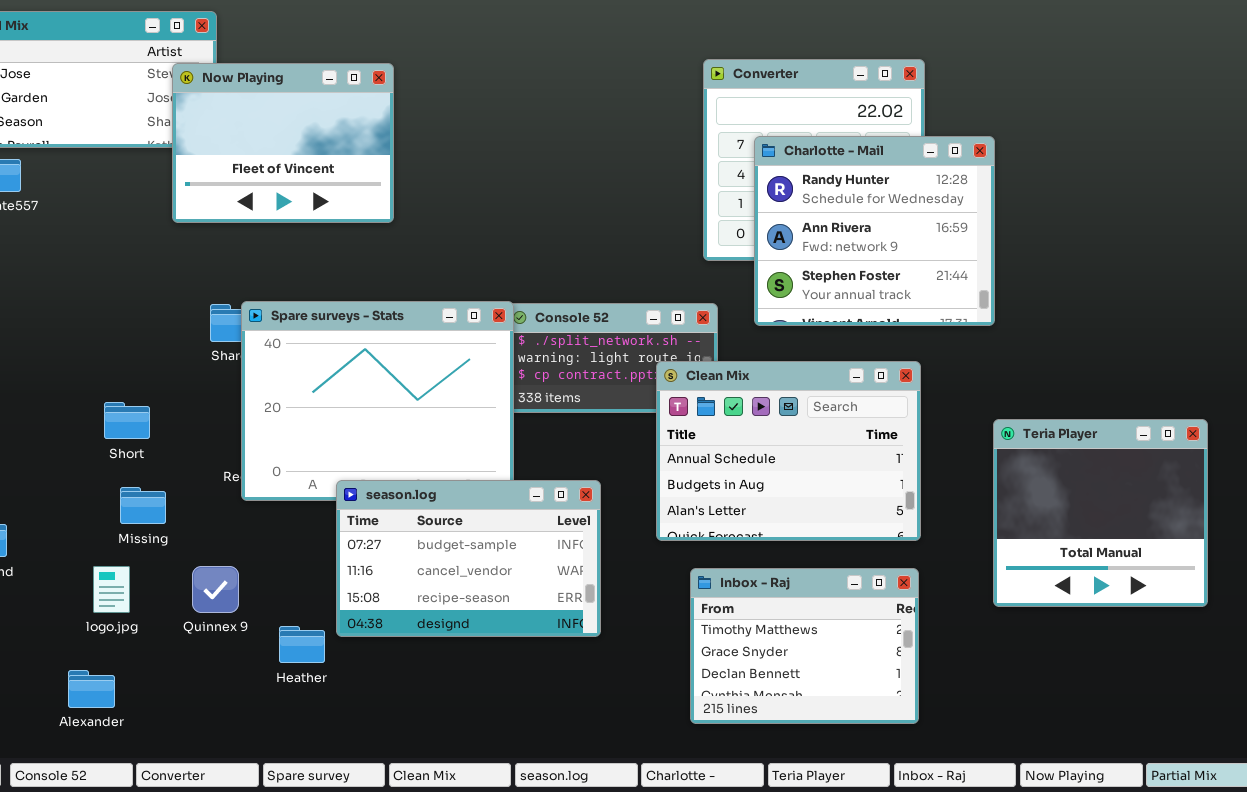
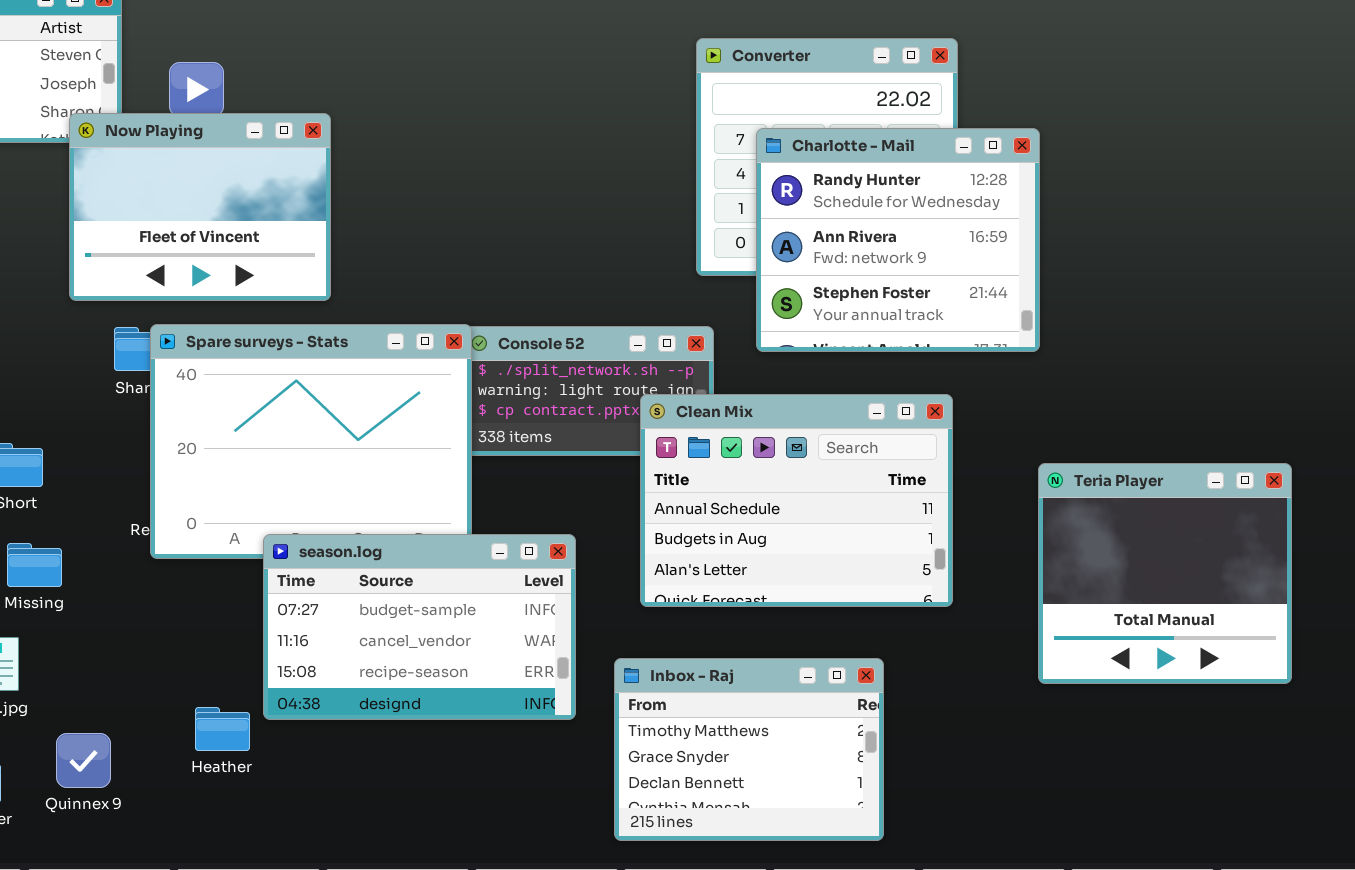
Now Playing: [172,63,394,223] -> [69,113,331,301], moved
Quinnex 9: [192,566,239,613] -> [56,733,111,788], moved
Inbox - Raj: [690,568,919,724] -> [614,658,884,841], moved

